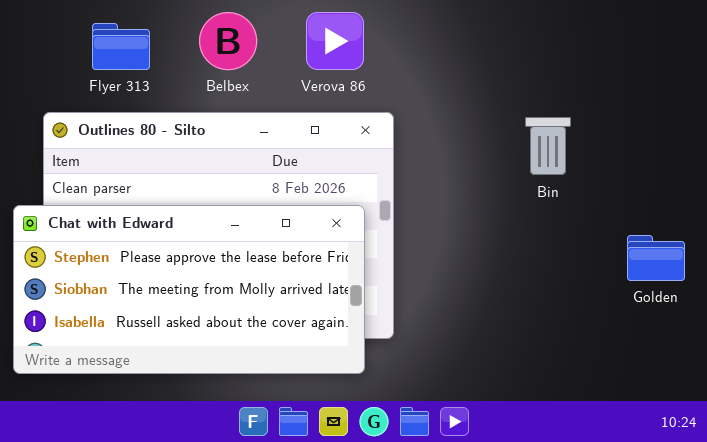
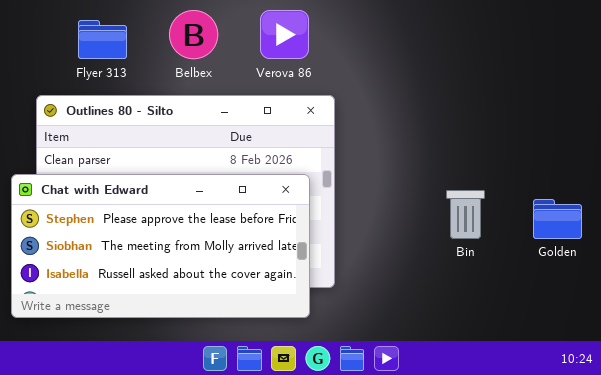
Bin: [525,117,571,175] -> [446,190,485,239], moved

